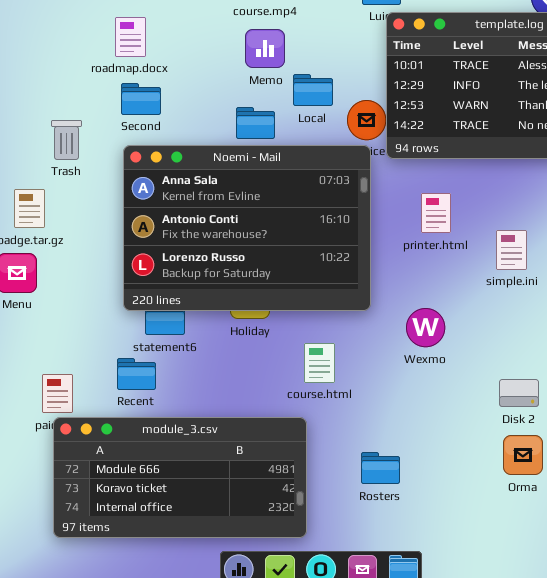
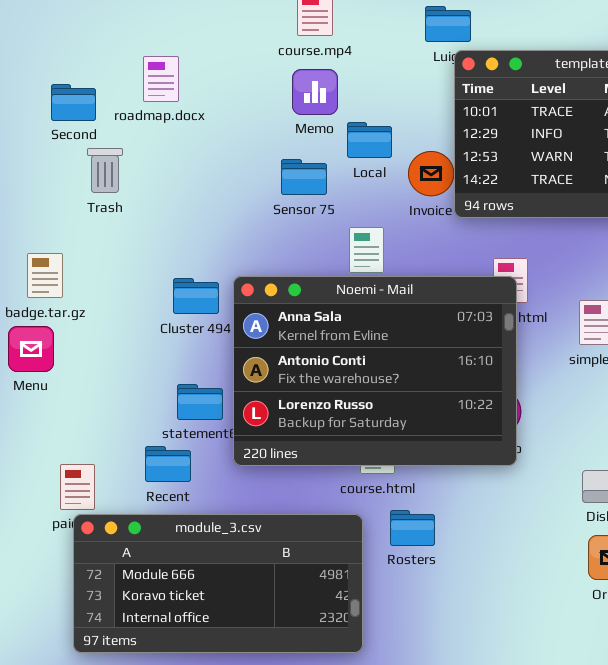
Second: [121,83,161,115] -> [51,84,96,121], moved
Trash: [51,120,82,160] -> [87,148,123,193], moved
Noemi - Mail: [123,145,371,311] -> [233,276,517,466], moved
Rosters: [361,452,400,484] -> [390,510,435,546], moved

